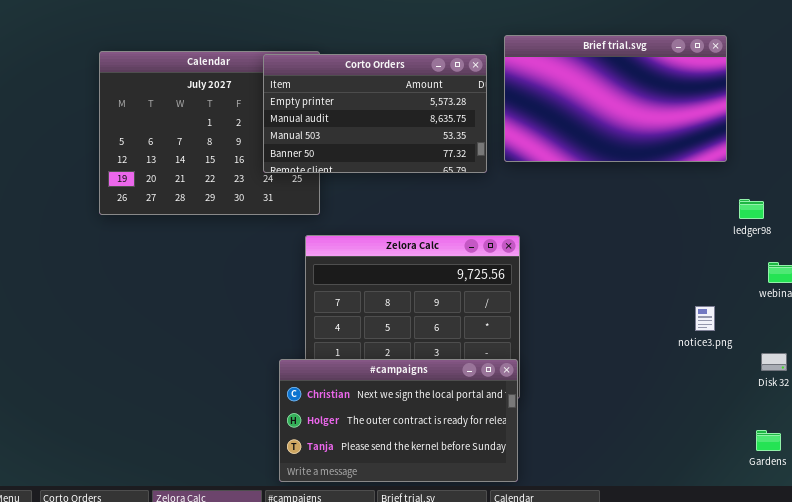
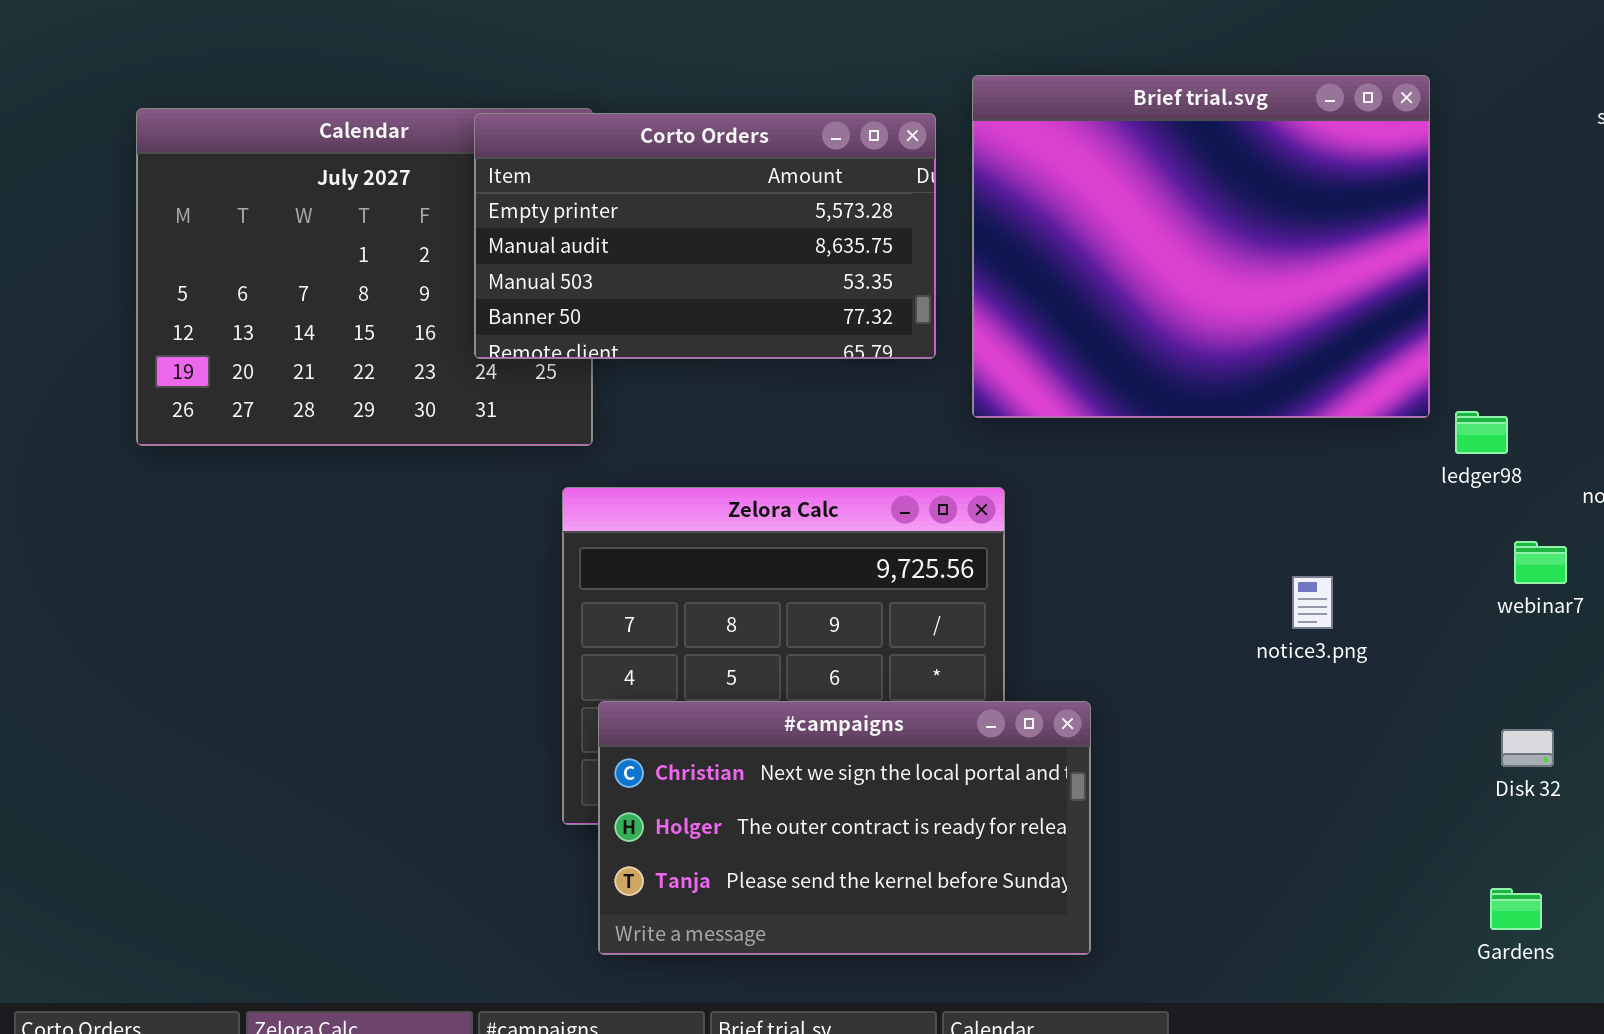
Brief trial.svg: [504,35,727,162] -> [972,75,1430,418], resized
notice3.png: [695,306,715,331] -> [1292,576,1333,629], moved
#campaigns: [279,359,518,482] -> [598,701,1091,955], moved

